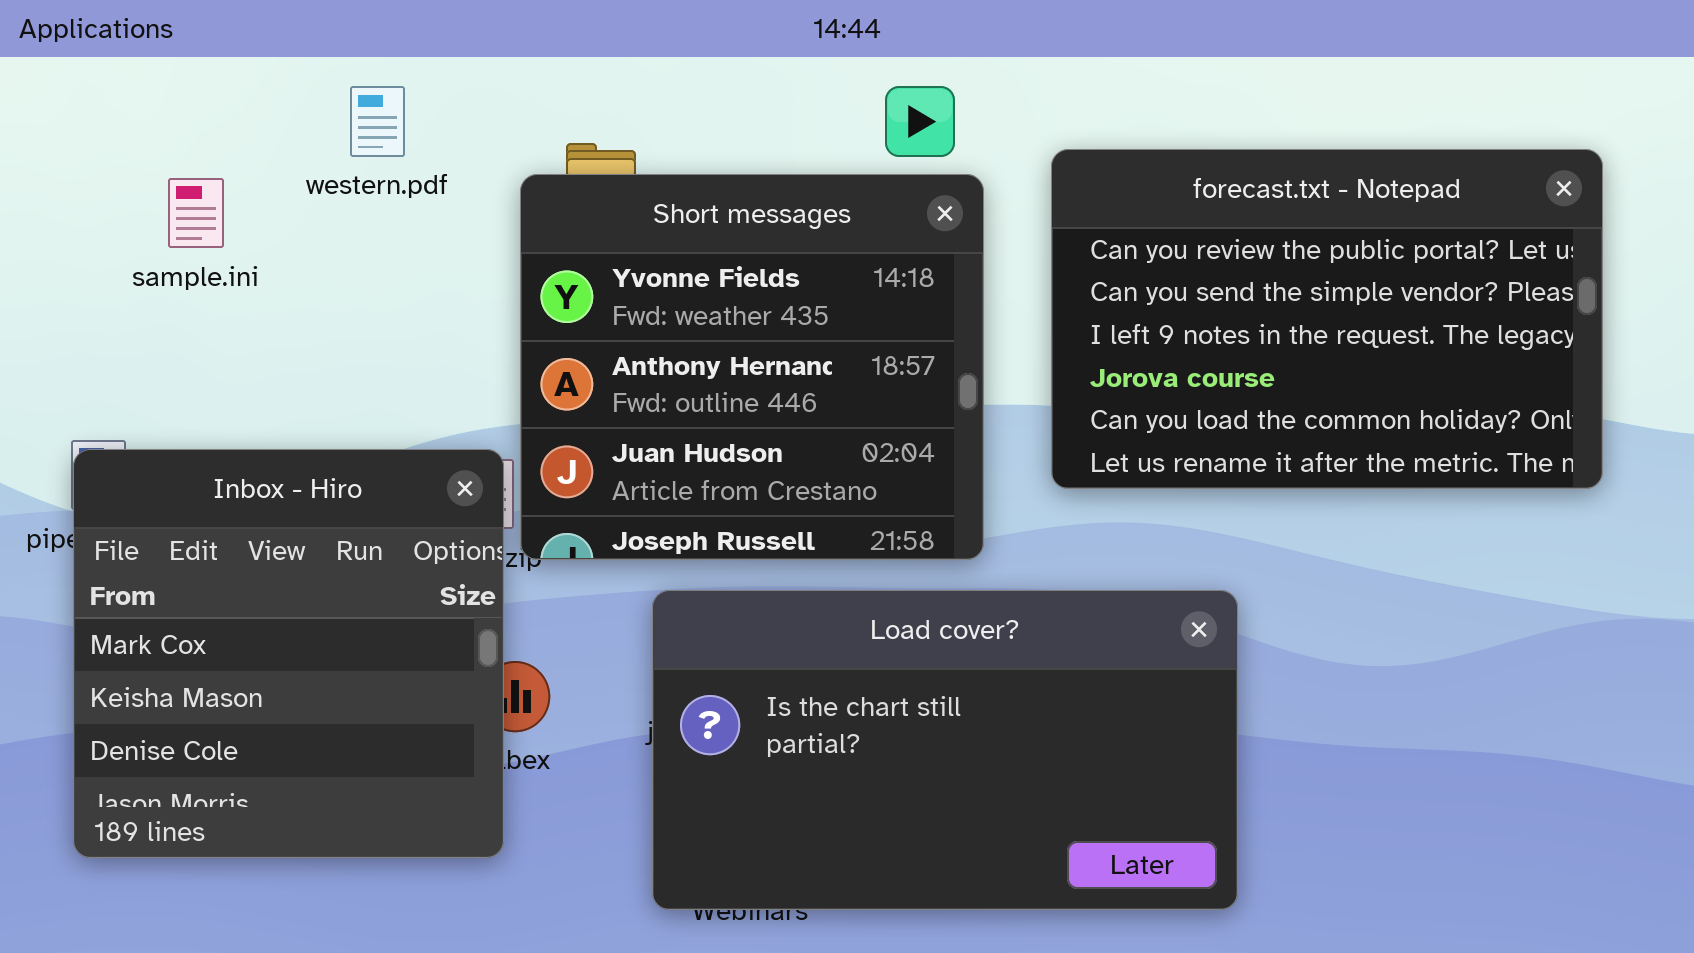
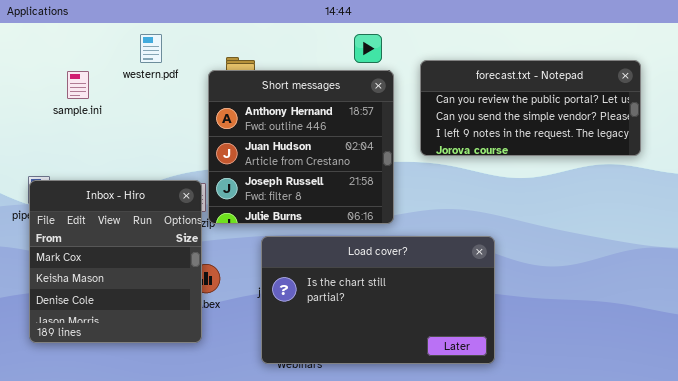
forecast.txt - Notepad: [1051,149,1603,489] -> [420,60,641,156], resized
Short messages: [520,174,984,560] -> [208,70,394,224], scrolled down 1 row

